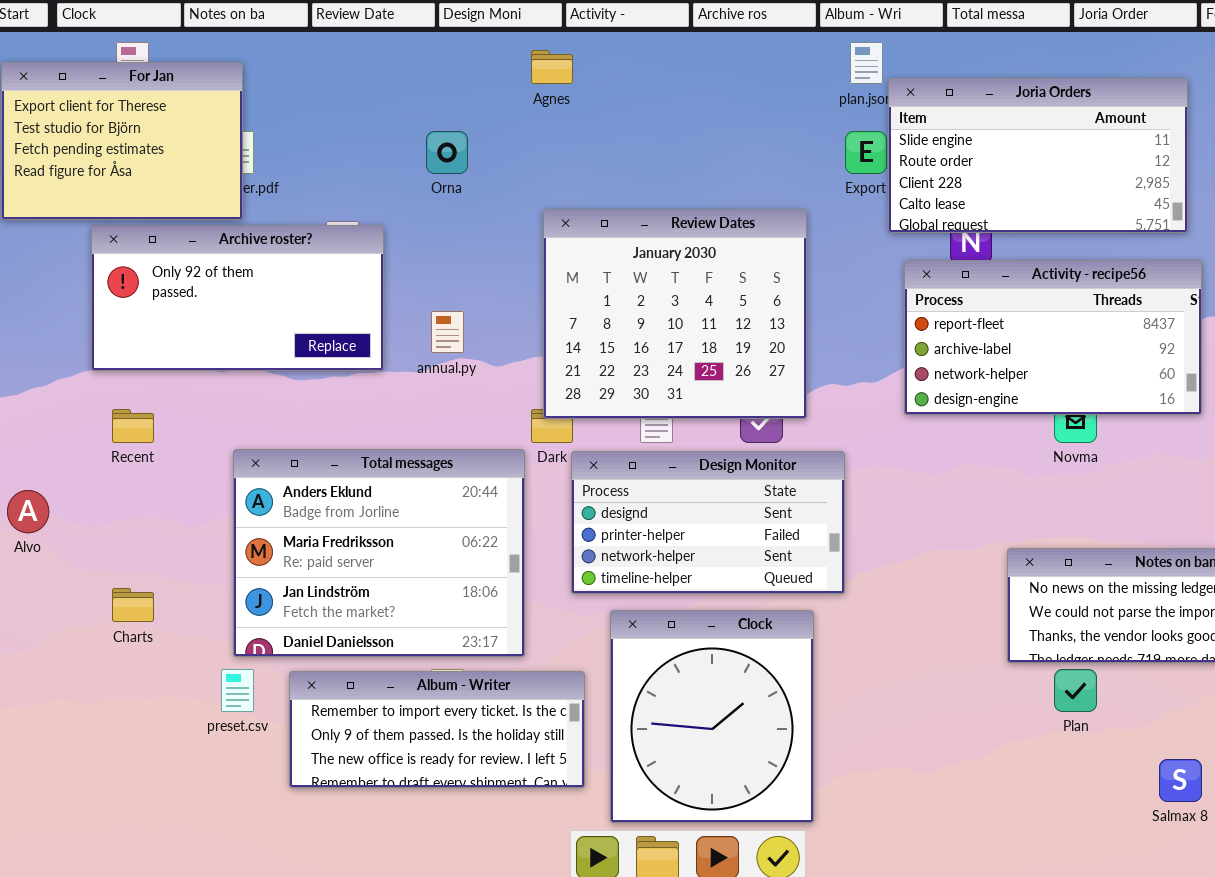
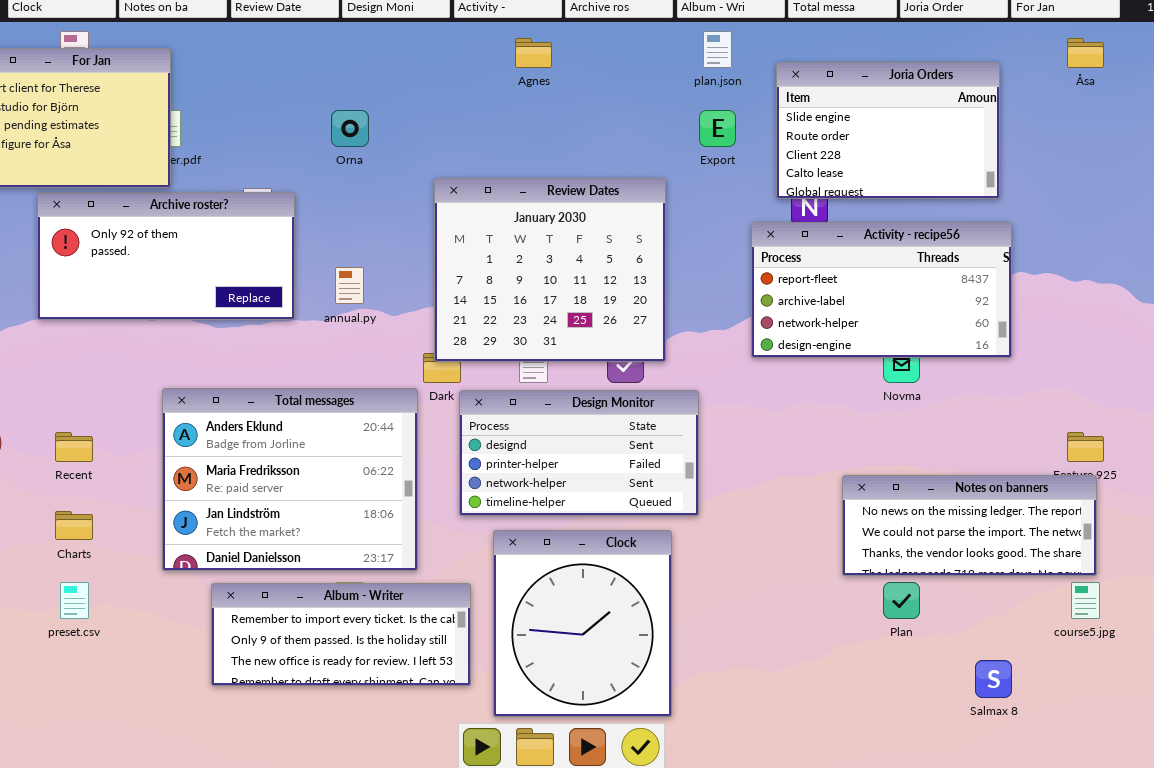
Agnes: [531,50,573,84] -> [515,38,552,68], moved
Joria Orders: [888,78,1188,233] -> [776,62,1000,199], resized
Recent: [112,409,154,443] -> [55,432,93,462], moved
preset.csv: [221,669,254,712] -> [60,582,89,619], moved

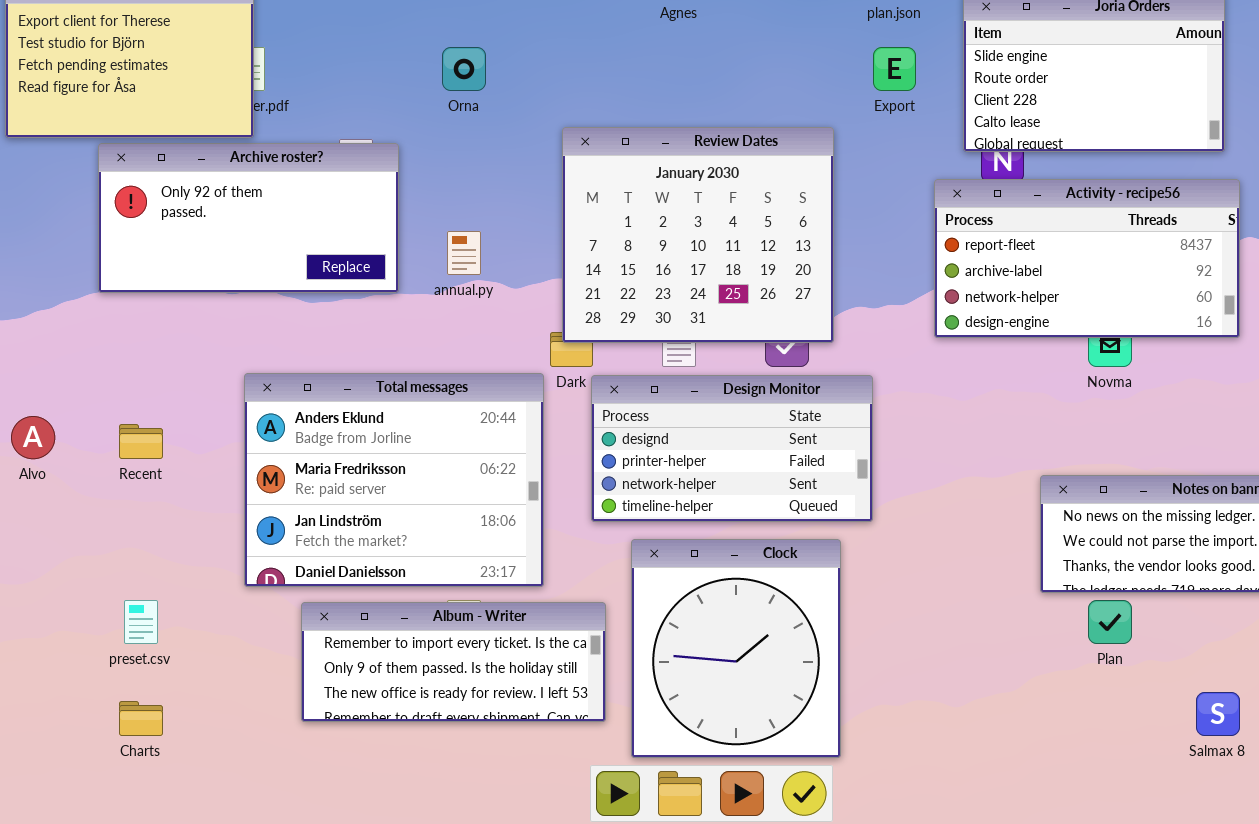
Charts: [55,511,93,540] -> [119,701,163,736], moved

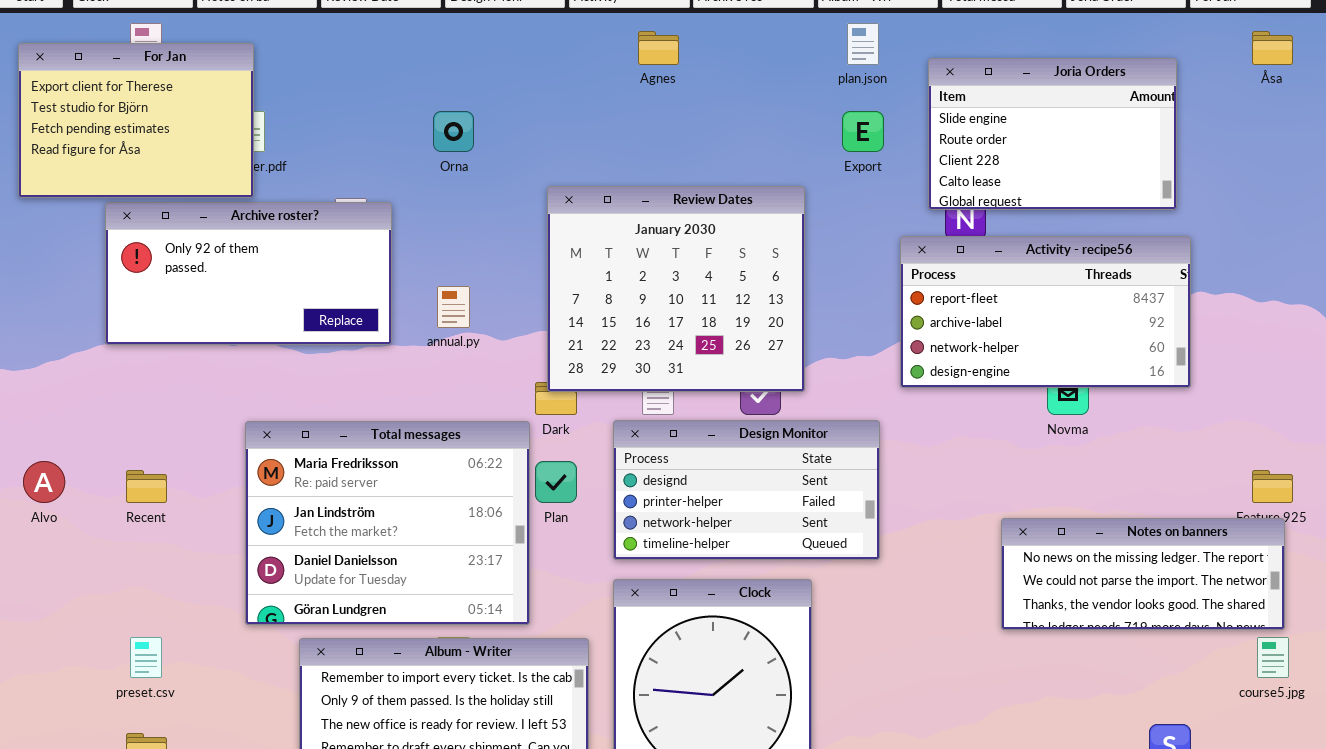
Total messages: [244,373,544,587] -> [245,421,530,625], scrolled down 1 row
Design Monitor: [591,375,873,522] -> [613,420,880,560], moved
Plan: [1088,600,1132,644] -> [535,461,577,503], moved

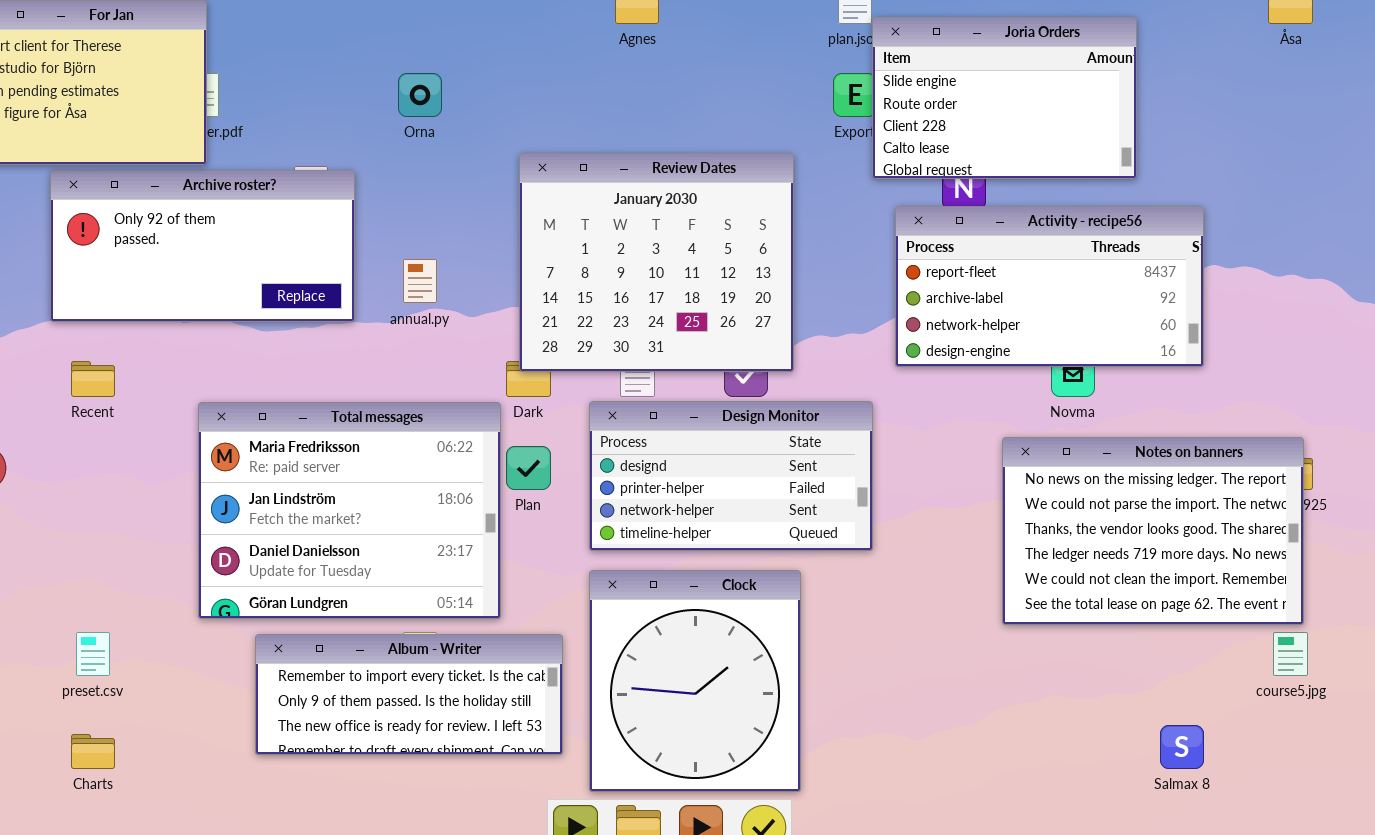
Joria Orders: [928,58,1177,210] -> [872,17,1137,179], moved
Recent: [126,470,167,503] -> [71,361,115,397], moved
Notes on banners: [1001,518,1285,630] -> [1002,437,1304,625], resized

